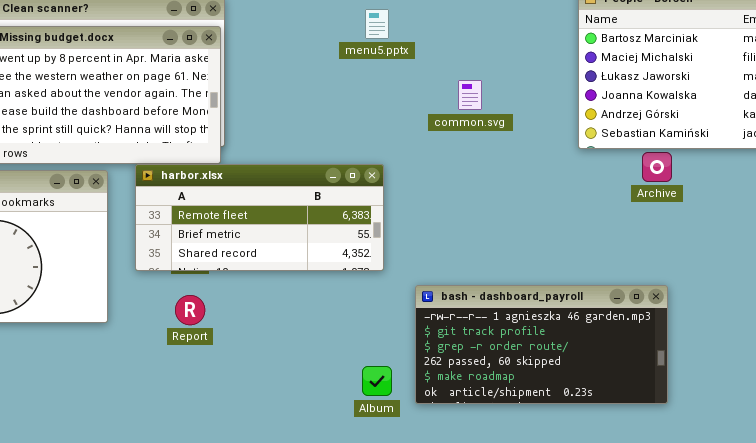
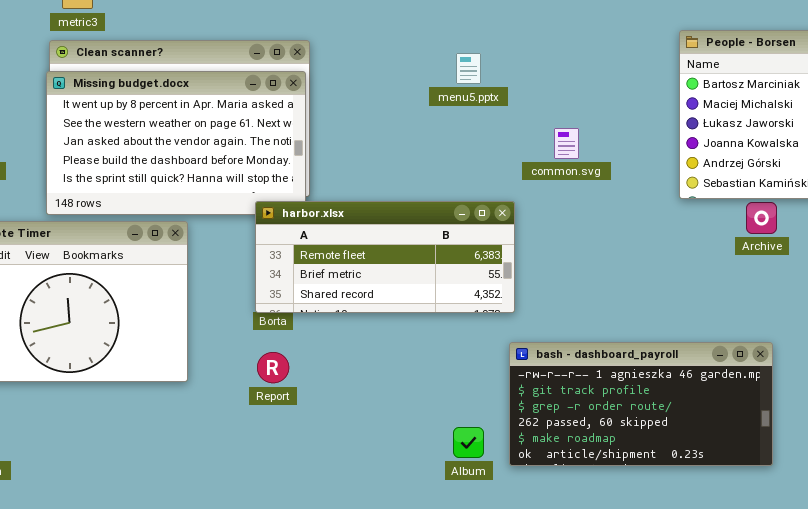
harbor.xlsx: [135,164,384,271] -> [255,201,515,313], moved

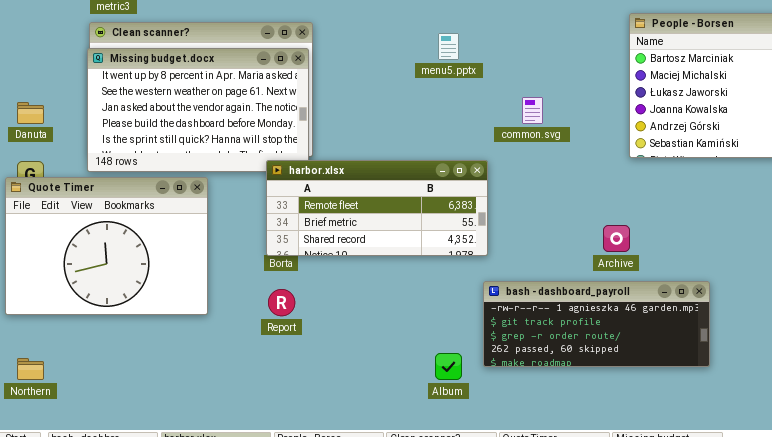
Archive: [746,202,777,234] -> [603,225,630,252], moved
bash - dashboard_payroll: [509,342,773,466] -> [483,281,710,367], resized

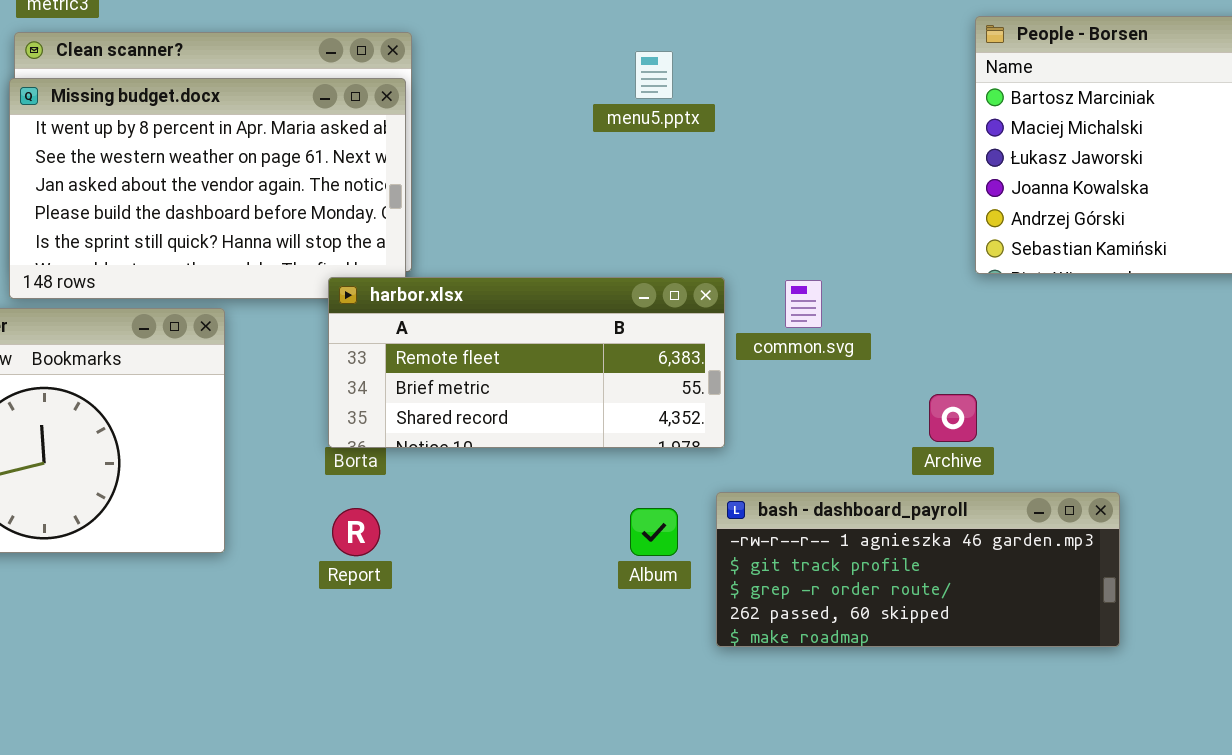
common.svg: [522,97,543,124] -> [785,280,822,328], moved
Album: [435,353,462,380] -> [630,508,678,556], moved

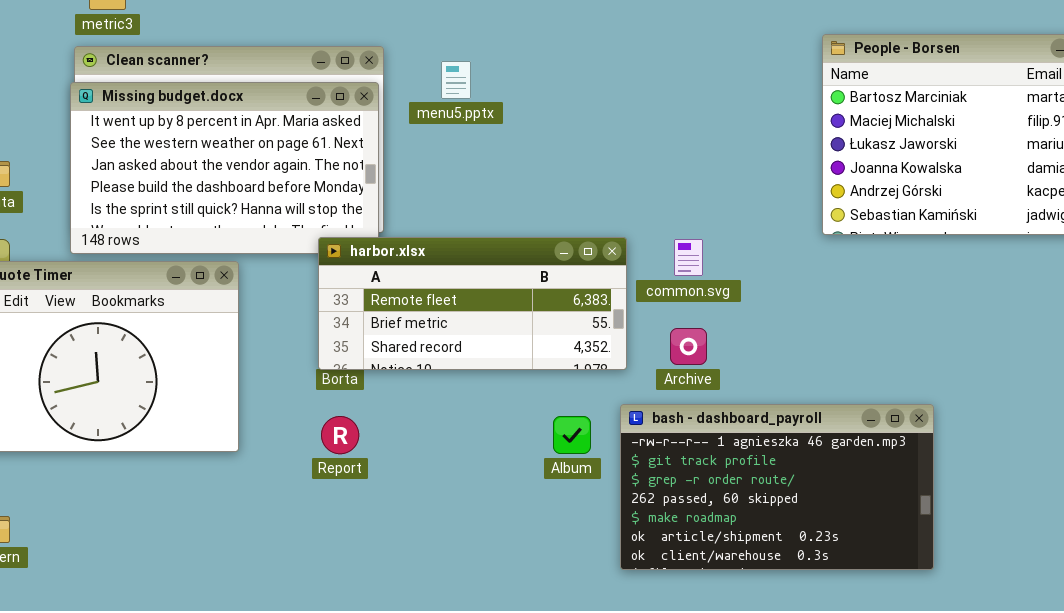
menu5.pptx: [635,51,673,99] -> [441,61,471,99], moved
Archive: [929,394,977,442] -> [670,328,707,365], moved
bash - dashboard_payroll: [716,492,1120,647] -> [620,404,934,570], resized

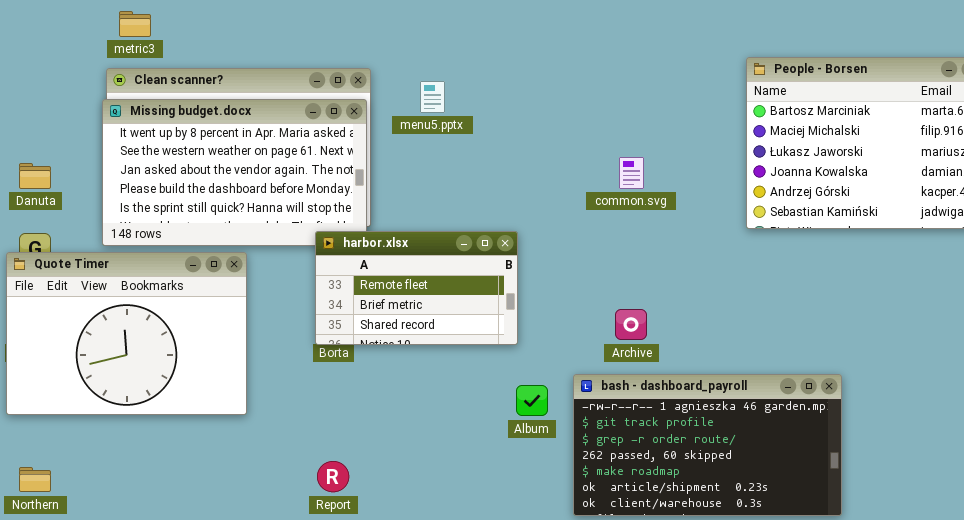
harbor.xlsx: [318,237,627,370] -> [315,231,518,345], resized
common.svg: [674,239,703,276] -> [619,157,644,189], moved
Report: [321,416,359,454] -> [317,461,349,492], moved

